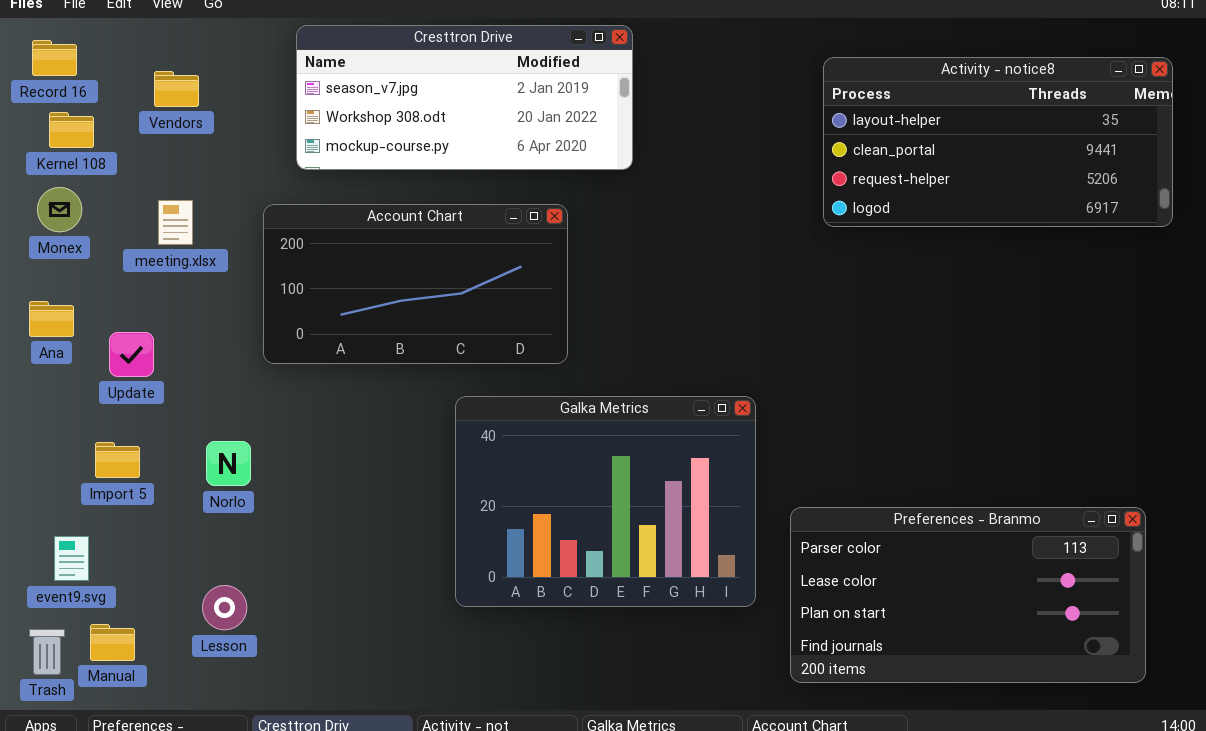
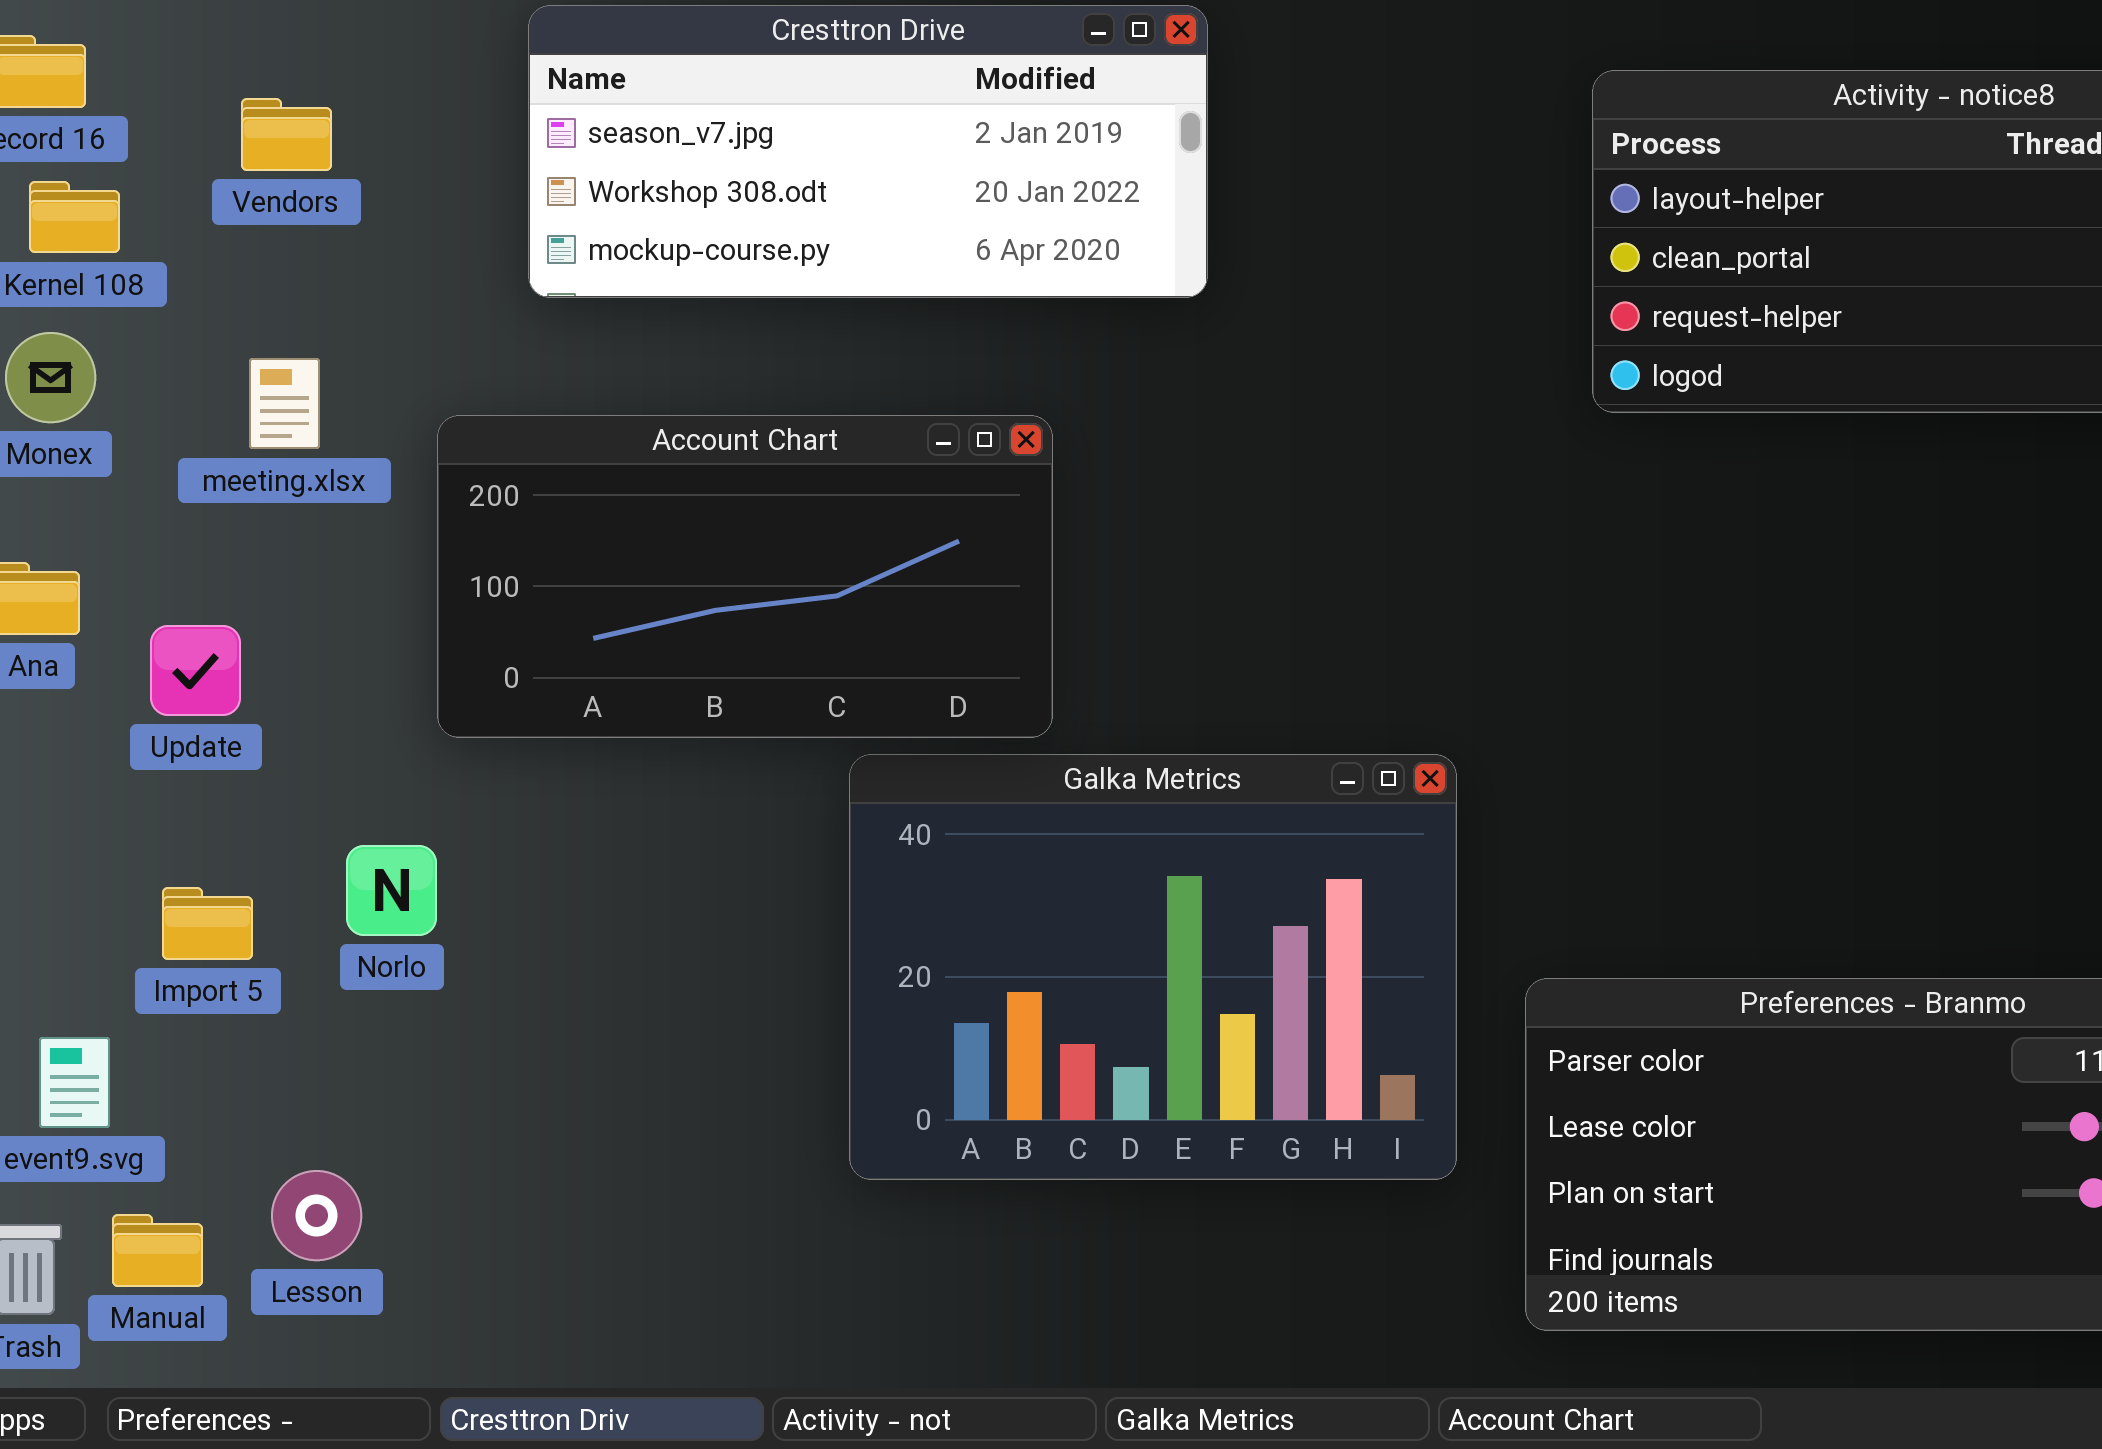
Account Chart: [263,204,568,364] -> [437,415,1053,738], moved
Import 5: [95,442,140,478] -> [162,887,253,960], moved
Lesson: [202,585,247,630] -> [271,1170,362,1261], moved

